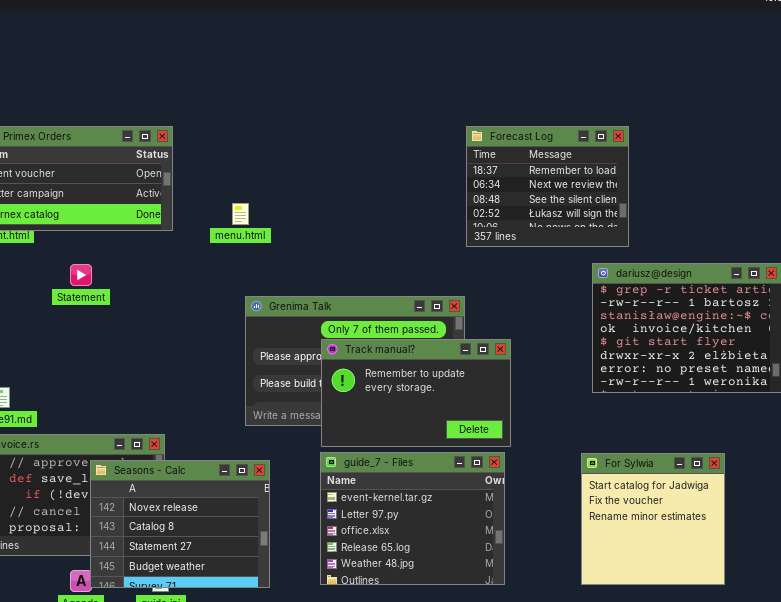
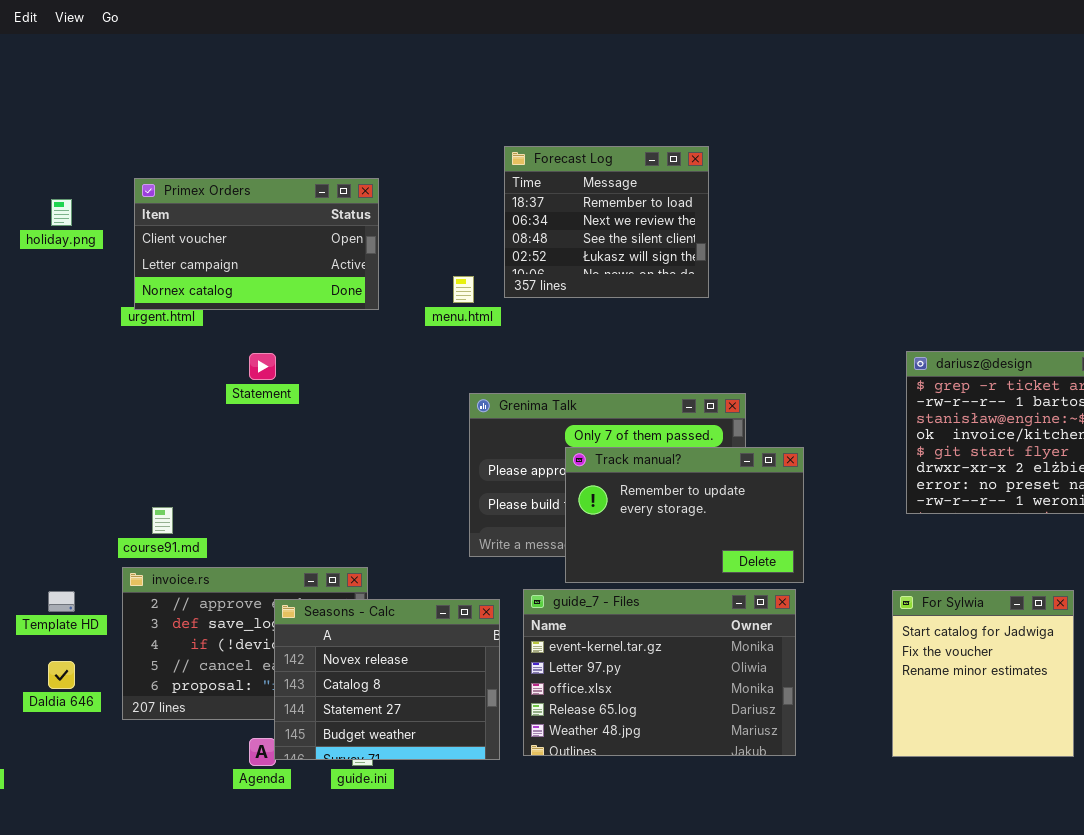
Forecast Log: [466,126,629,247] -> [504,146,709,298], moved
guide_7 - Files: [320,452,505,585] -> [523,589,796,756], resized

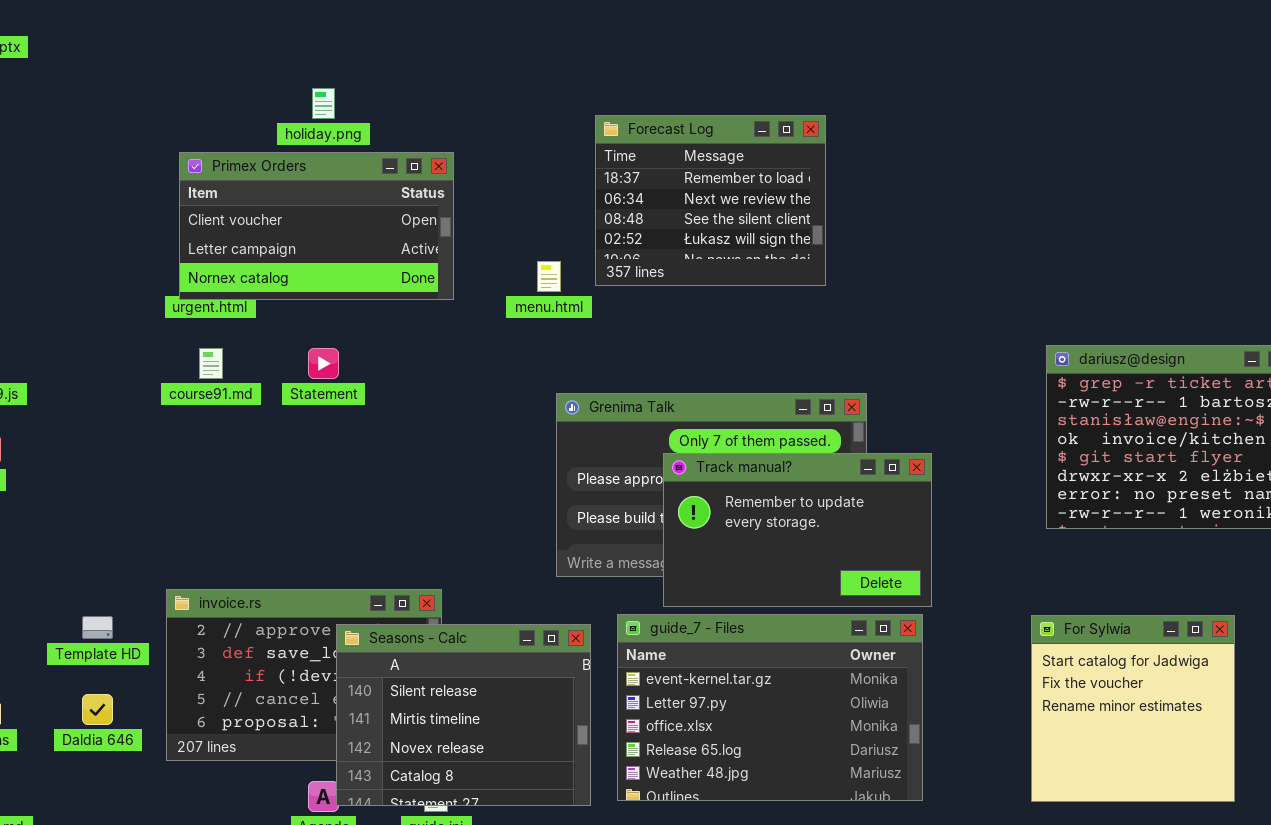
holiday.png: [51,199,72,226] -> [312,88,335,119], moved
course91.md: [152,507,173,534] -> [199,348,223,379], moved
Seasons - Calc: [274,599,500,760] -> [336,624,591,806], scrolled up 2 rows

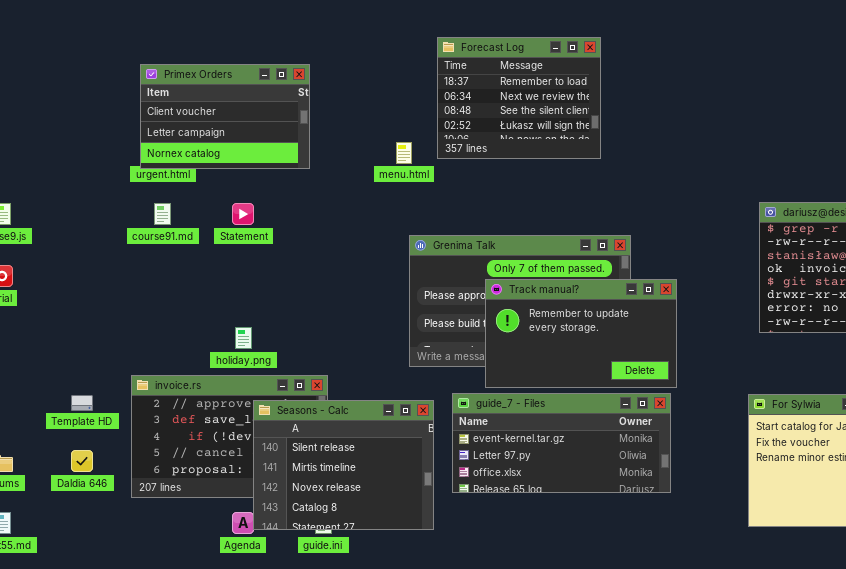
holiday.png: [312,88,335,119] -> [235,327,252,349], moved
Primex Orders: [179,152,454,300] -> [140,64,310,169], resized
guide_7 - Files: [617,614,923,801] -> [452,393,671,493], resized

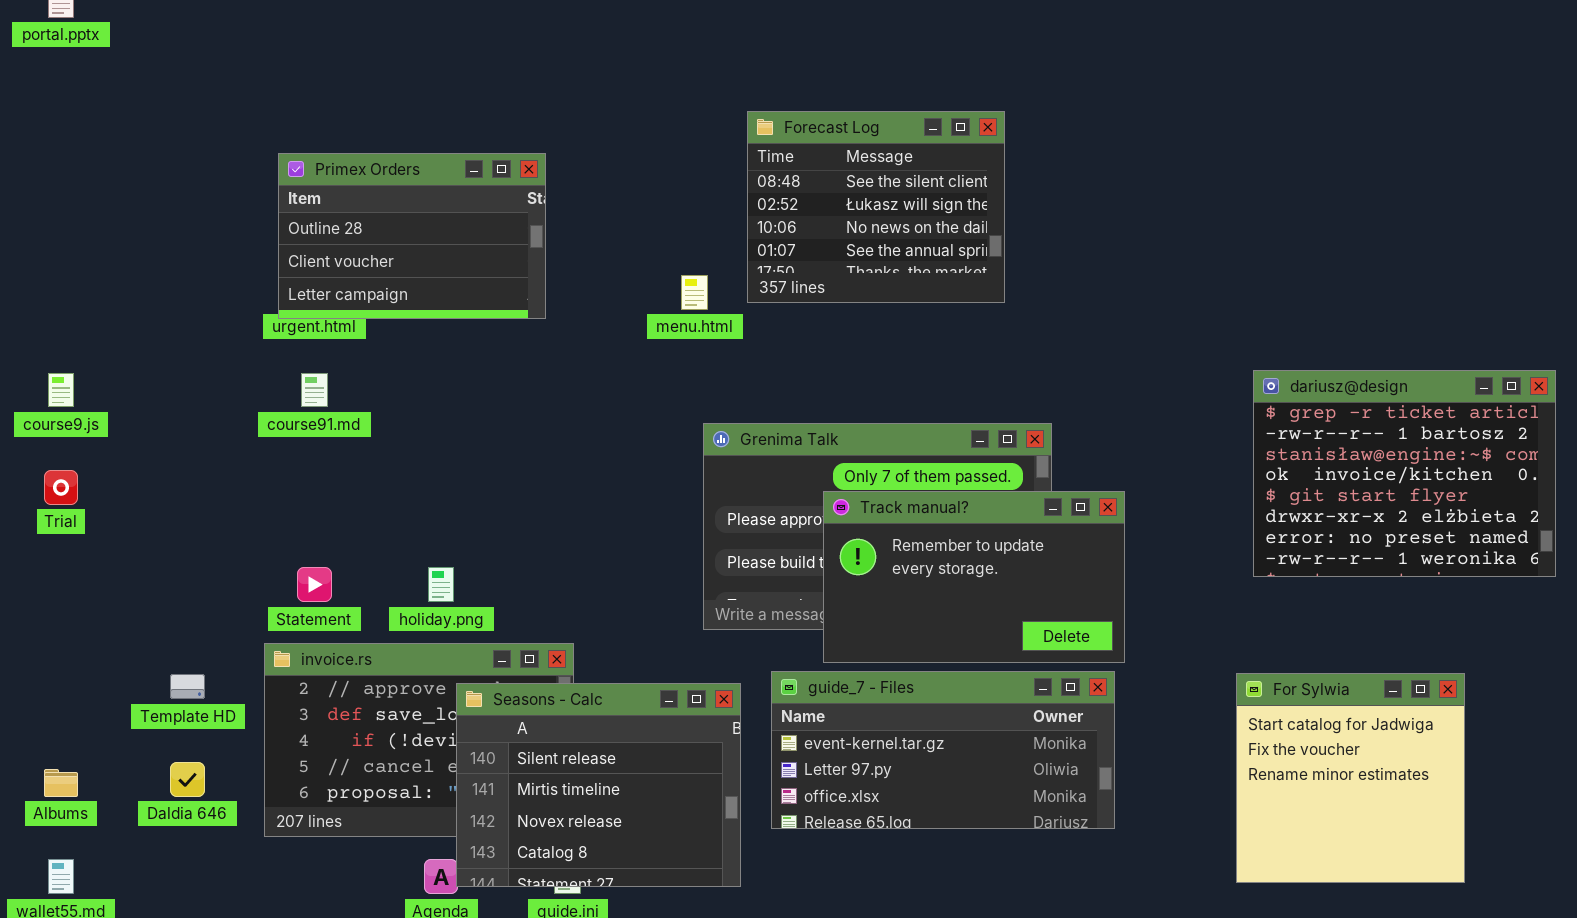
Forecast Log: [437,37,601,159] -> [747,111,1005,303], scrolled down 2 rows
Primex Orders: [140,64,310,169] -> [278,153,546,319], scrolled up 1 row
Statement: [232,203,254,225] -> [297,567,332,602], moved

